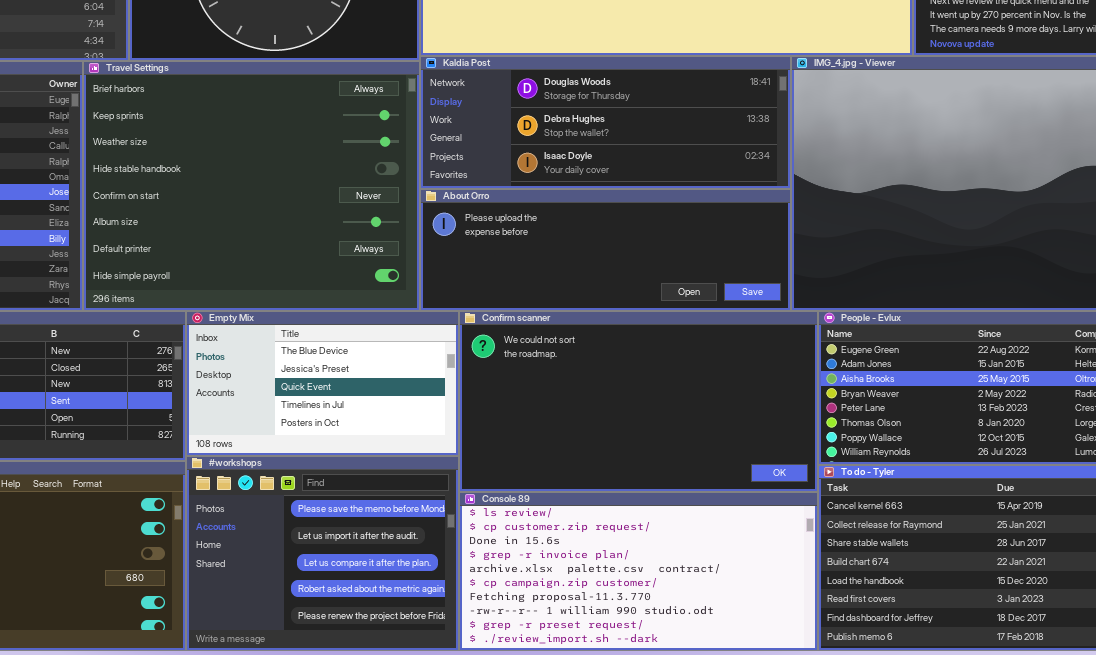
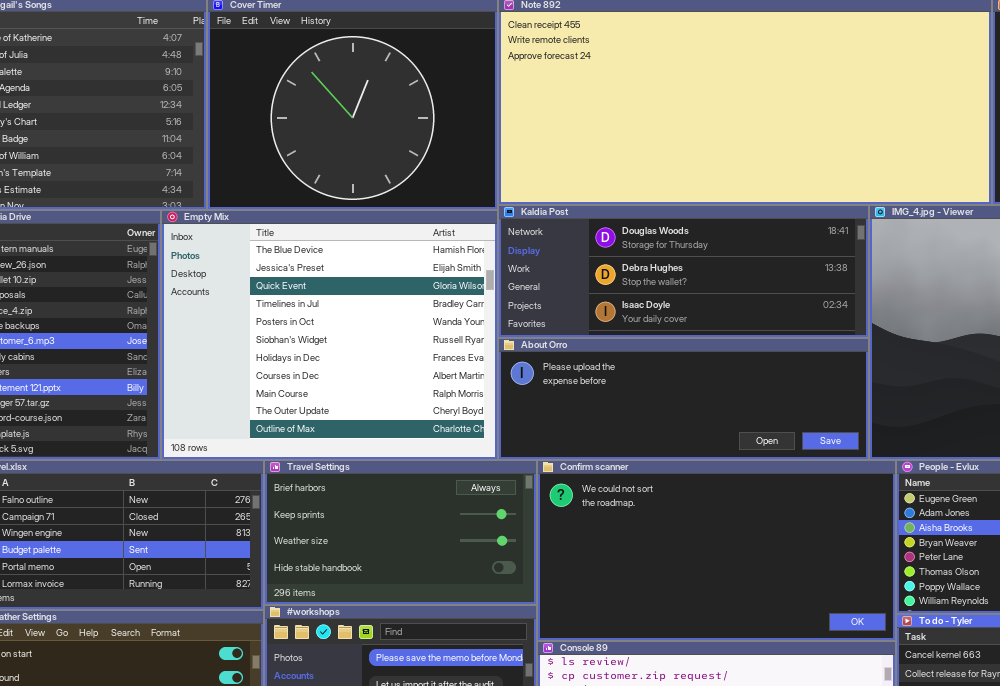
Travel Settings: [83,61,420,311] -> [264,460,537,605], moved, resized
Empty Mix: [186,311,459,456] -> [161,210,498,460], moved, resized

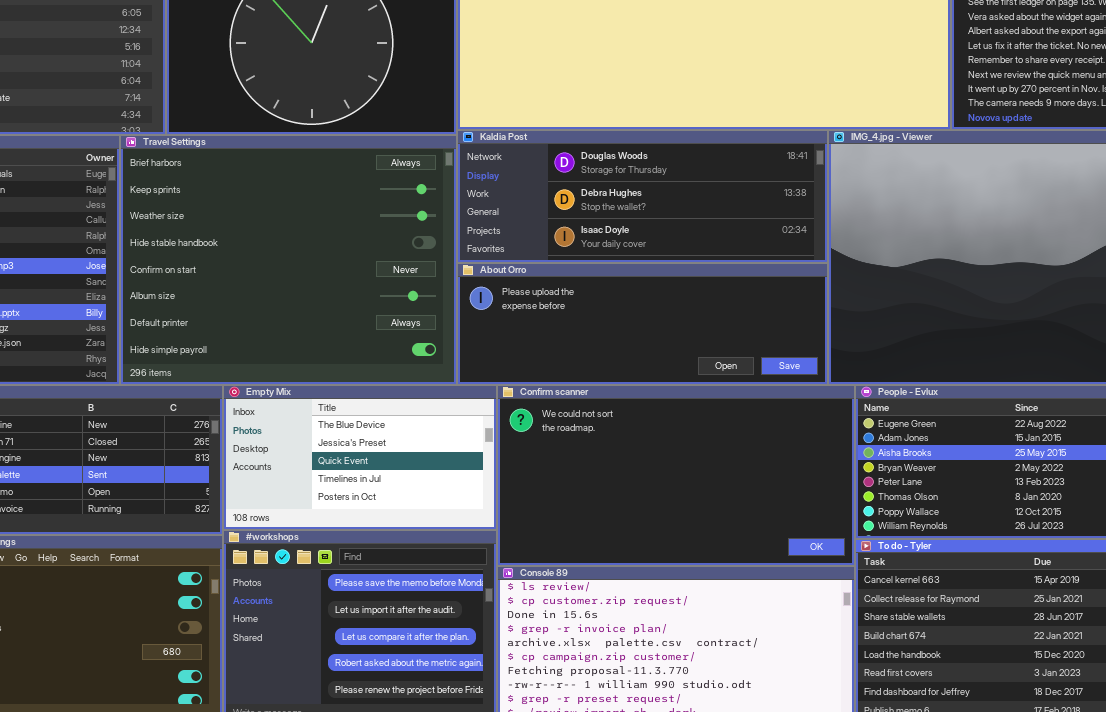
Empty Mix: [161,210,498,460] -> [223,385,497,530], moved, resized
Travel Settings: [264,460,537,605] -> [120,135,457,385], moved, resized

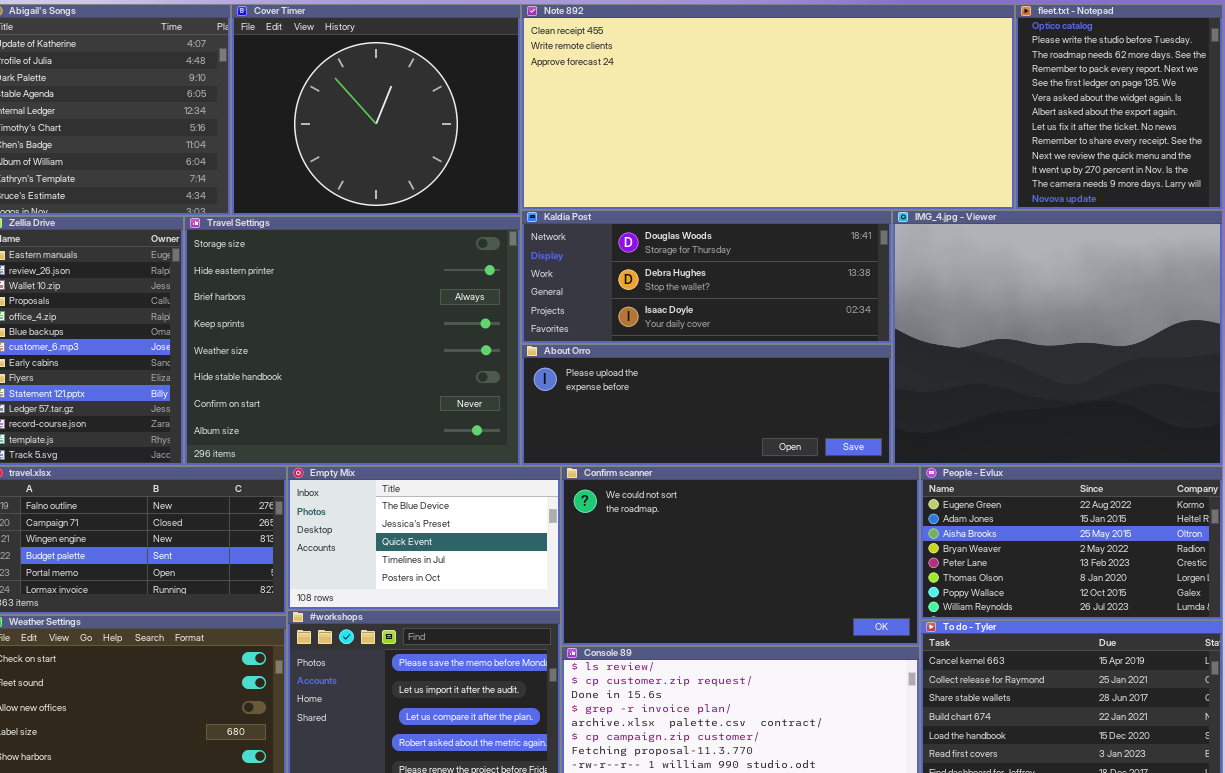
Travel Settings: [120,135,457,385] -> [184,216,521,466], scrolled up 2 rows

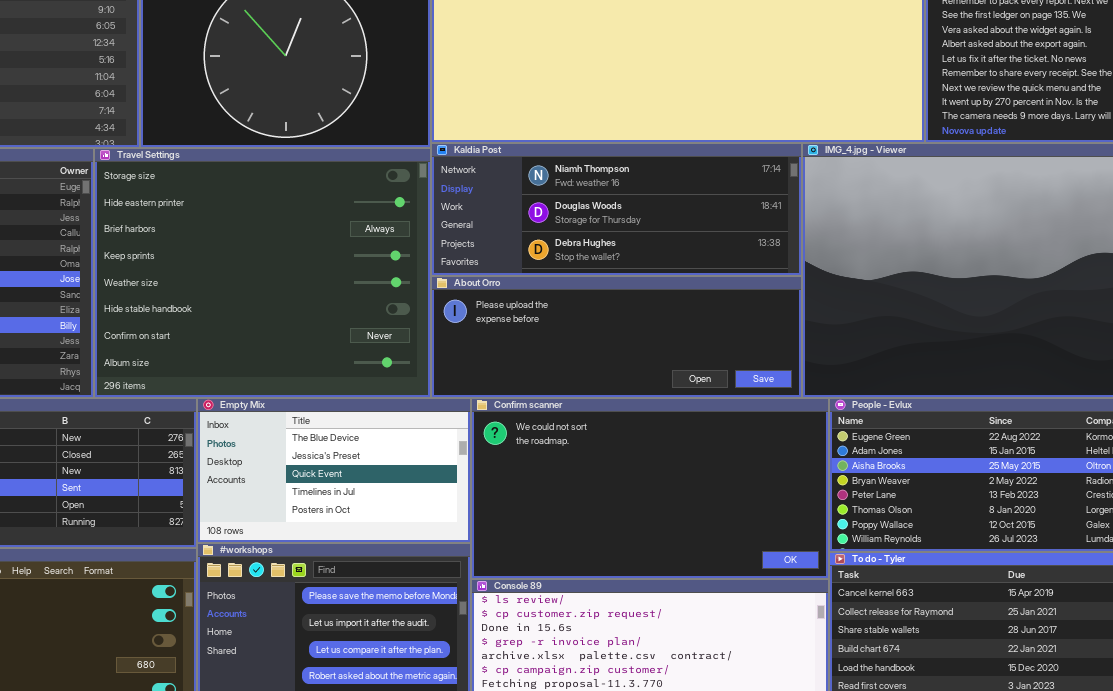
Kaldia Post: [521,210,892,344] -> [431,143,802,276], scrolled up 1 row

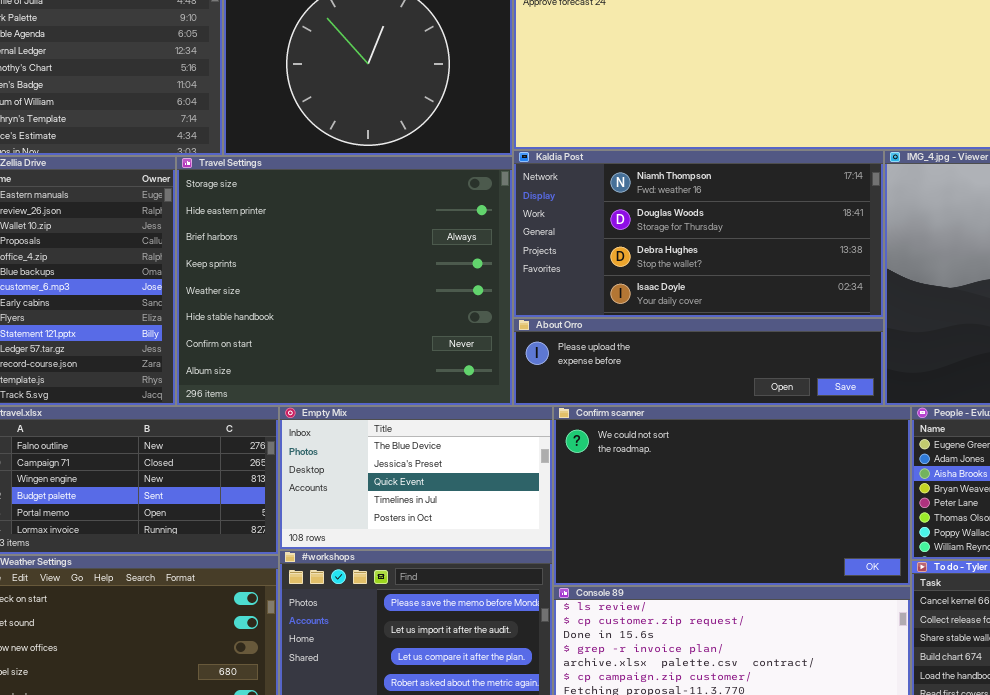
Kaldia Post: [431,143,802,276] -> [513,150,884,318], resized
About Orro: [431,276,802,398] -> [513,318,884,406], resized

